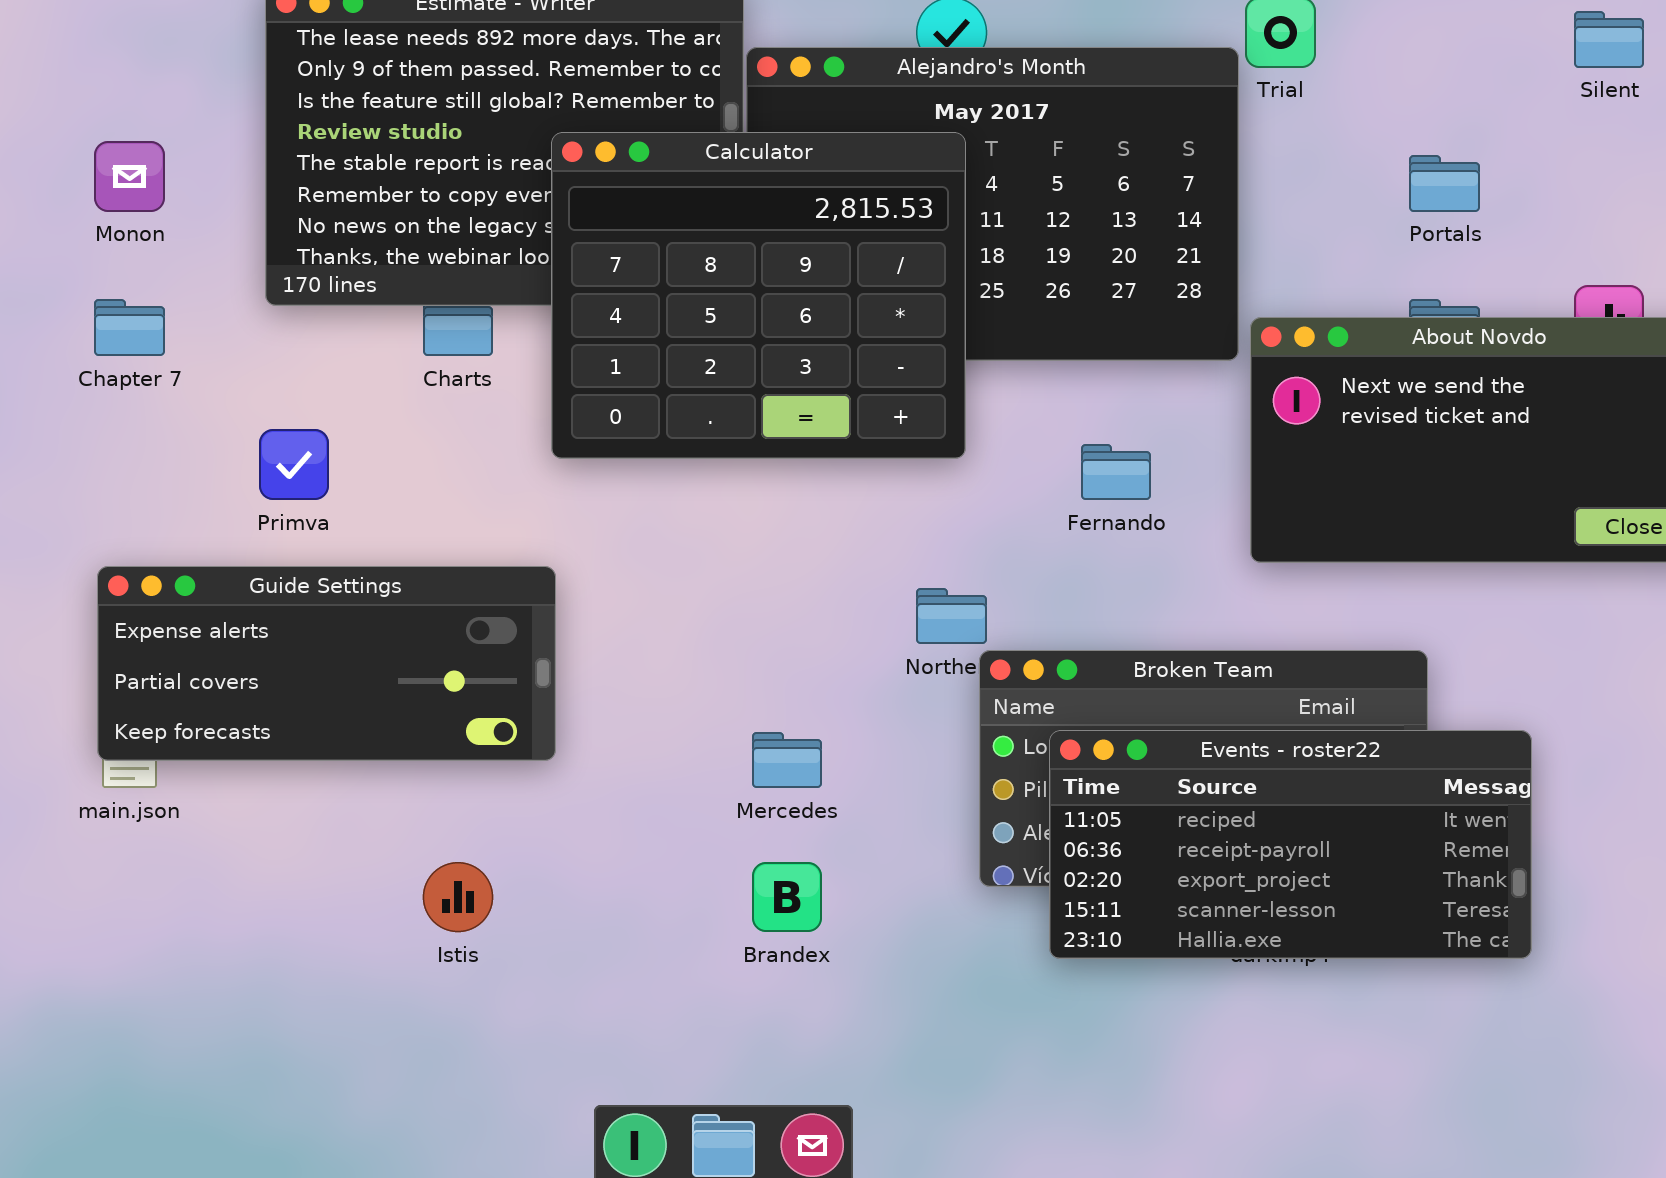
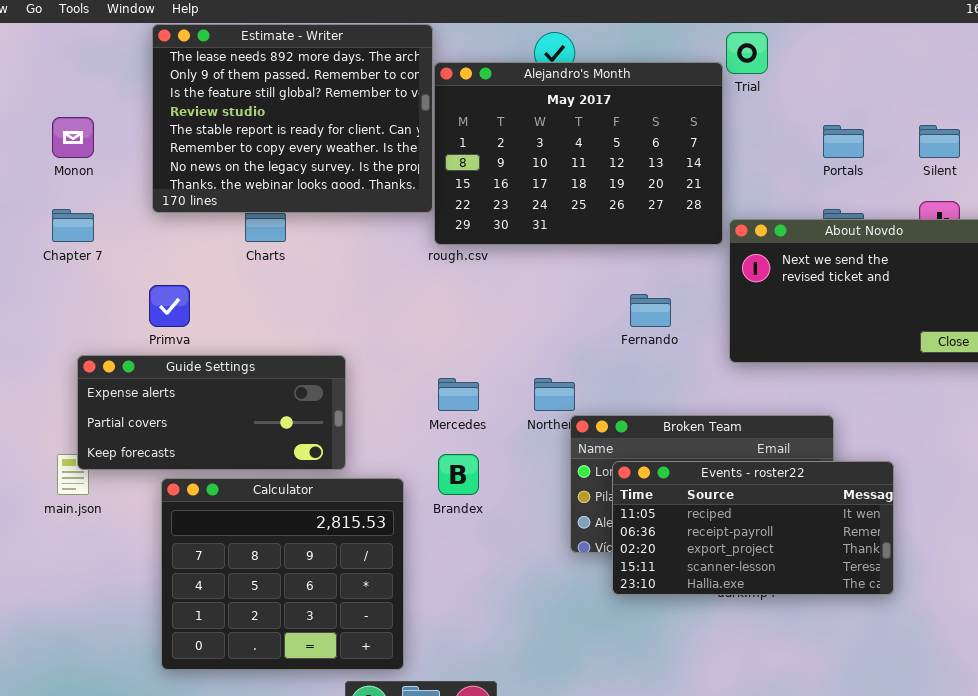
Silent: [1574,11,1644,68] -> [919,125,960,158], moved
Calculator: [551,132,966,459] -> [161,478,404,670], moved
Guide Settings: [97,566,556,761] -> [77,355,346,470], moved
Mercedes: [752,732,822,788] -> [438,378,479,411], moved
Brandex: [752,862,822,932] -> [438,454,479,495], moved

